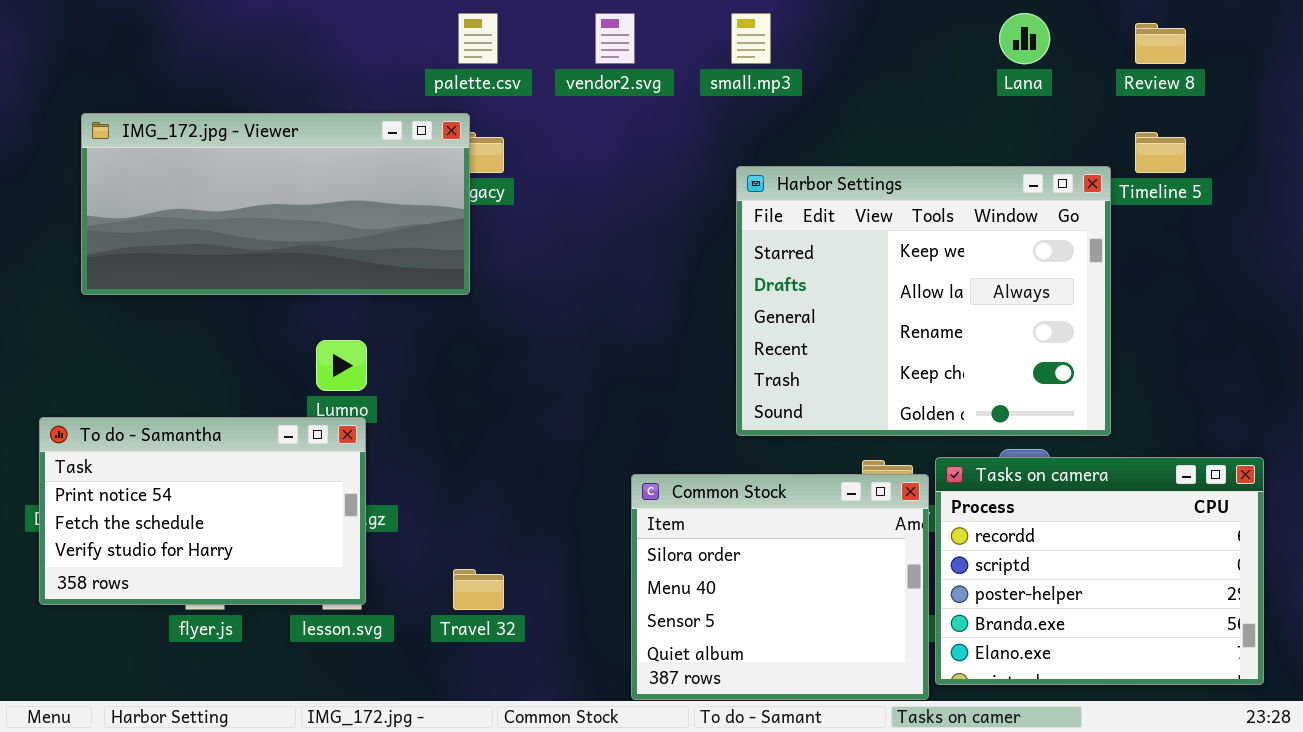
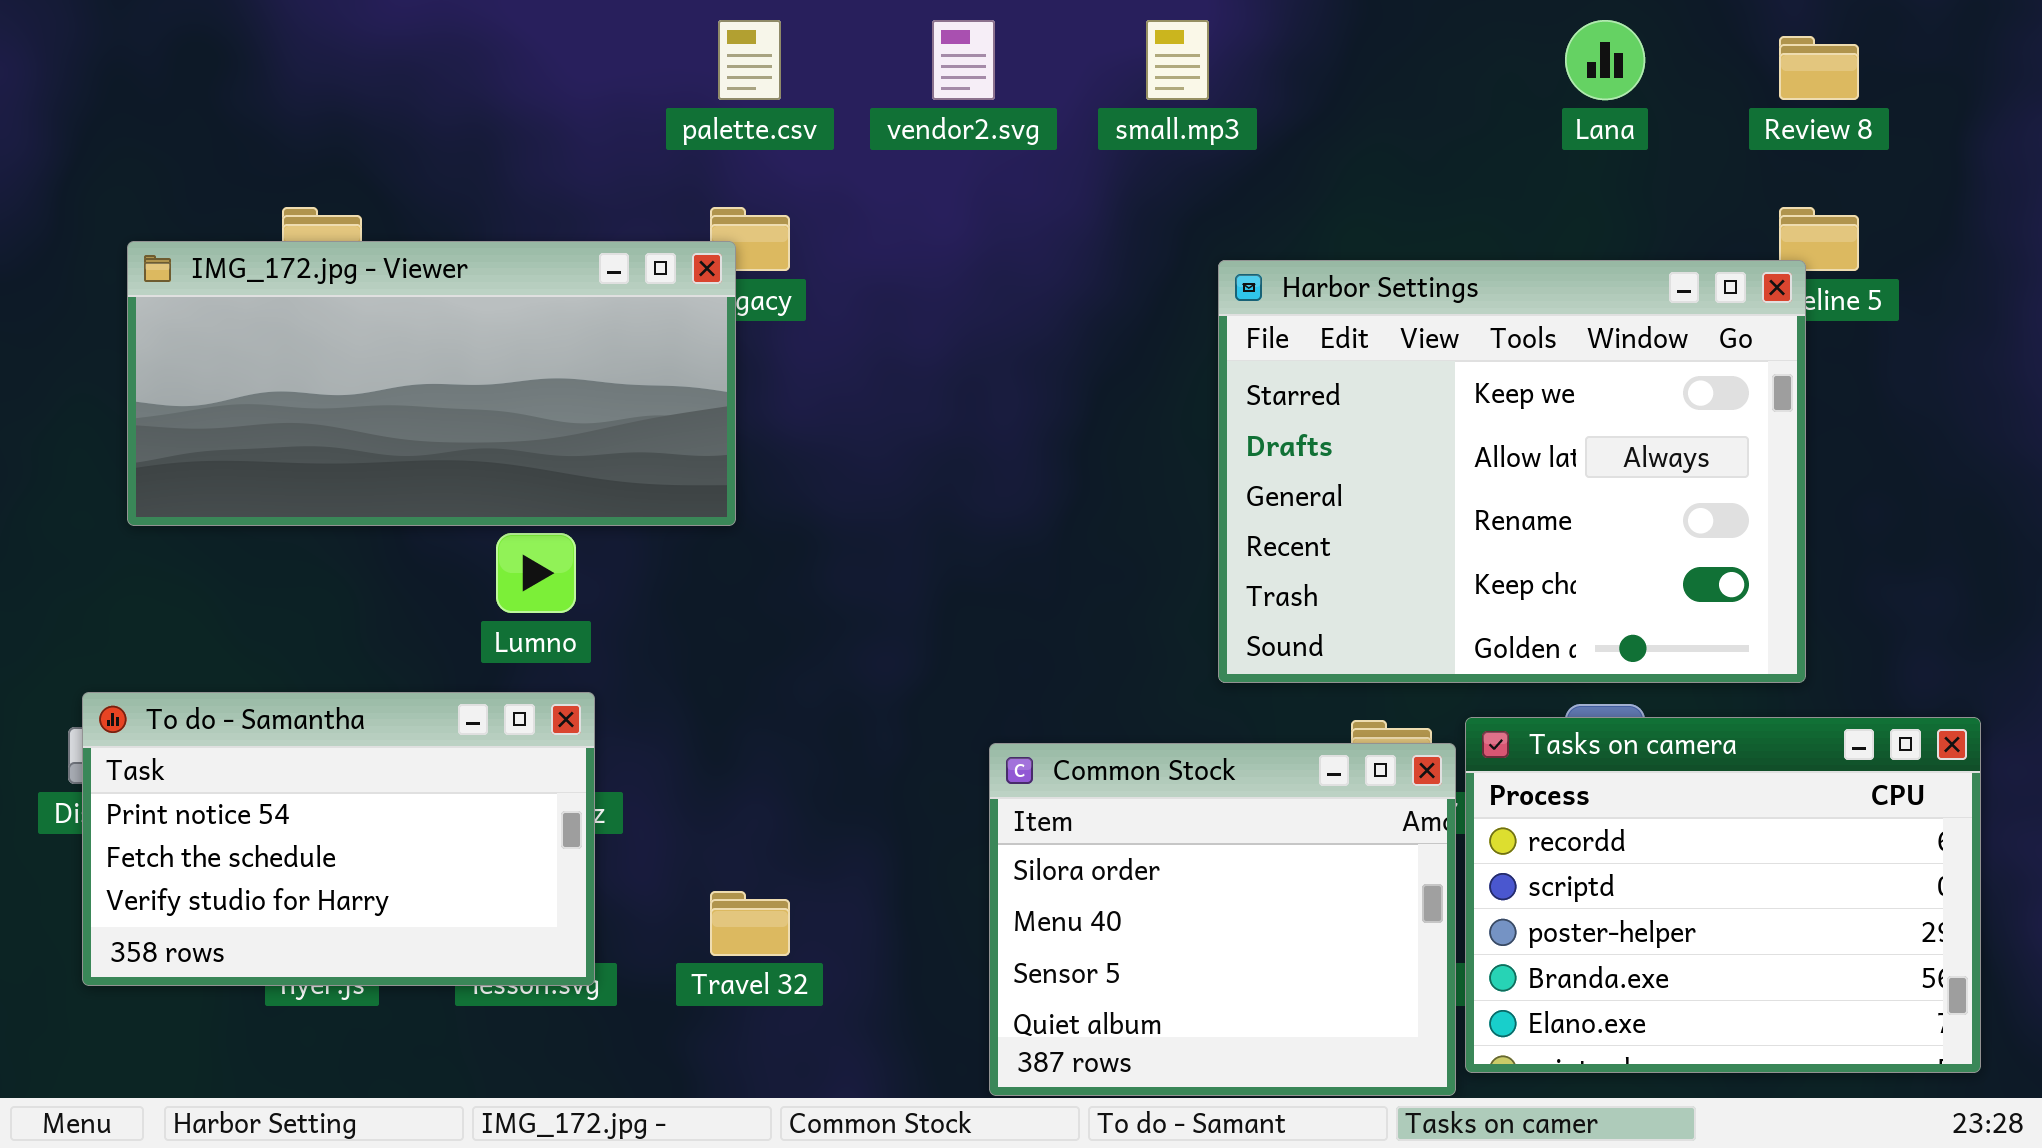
IMG_172.jpg - Viewer: [81,113,470,295] -> [127,241,736,526], moved
Harbor Settings: [736,166,1111,436] -> [1218,260,1806,683], moved
To do - Samantha: [39,417,366,605] -> [82,692,595,986], moved

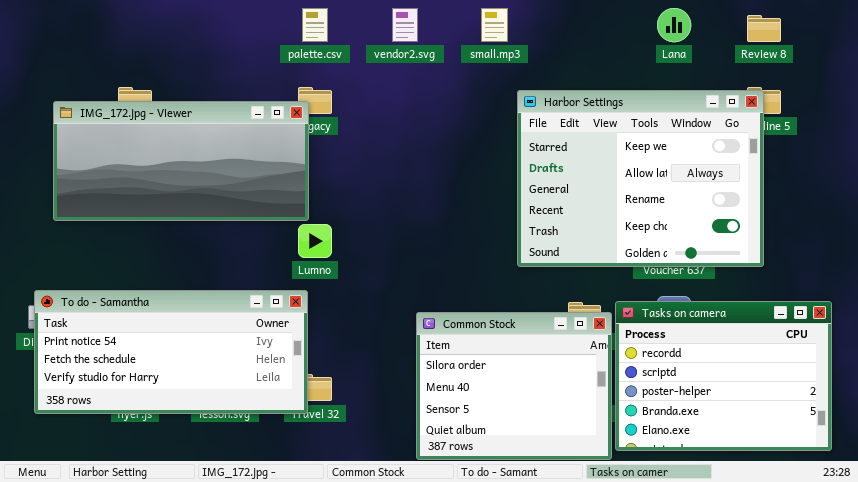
Harbor Settings: [1218,260,1806,683] -> [517,90,764,267], moved
Lumno: [496,533,576,613] -> [298,224,332,258], moved
To do - Samantha: [82,692,595,986] -> [34,290,308,414], resized

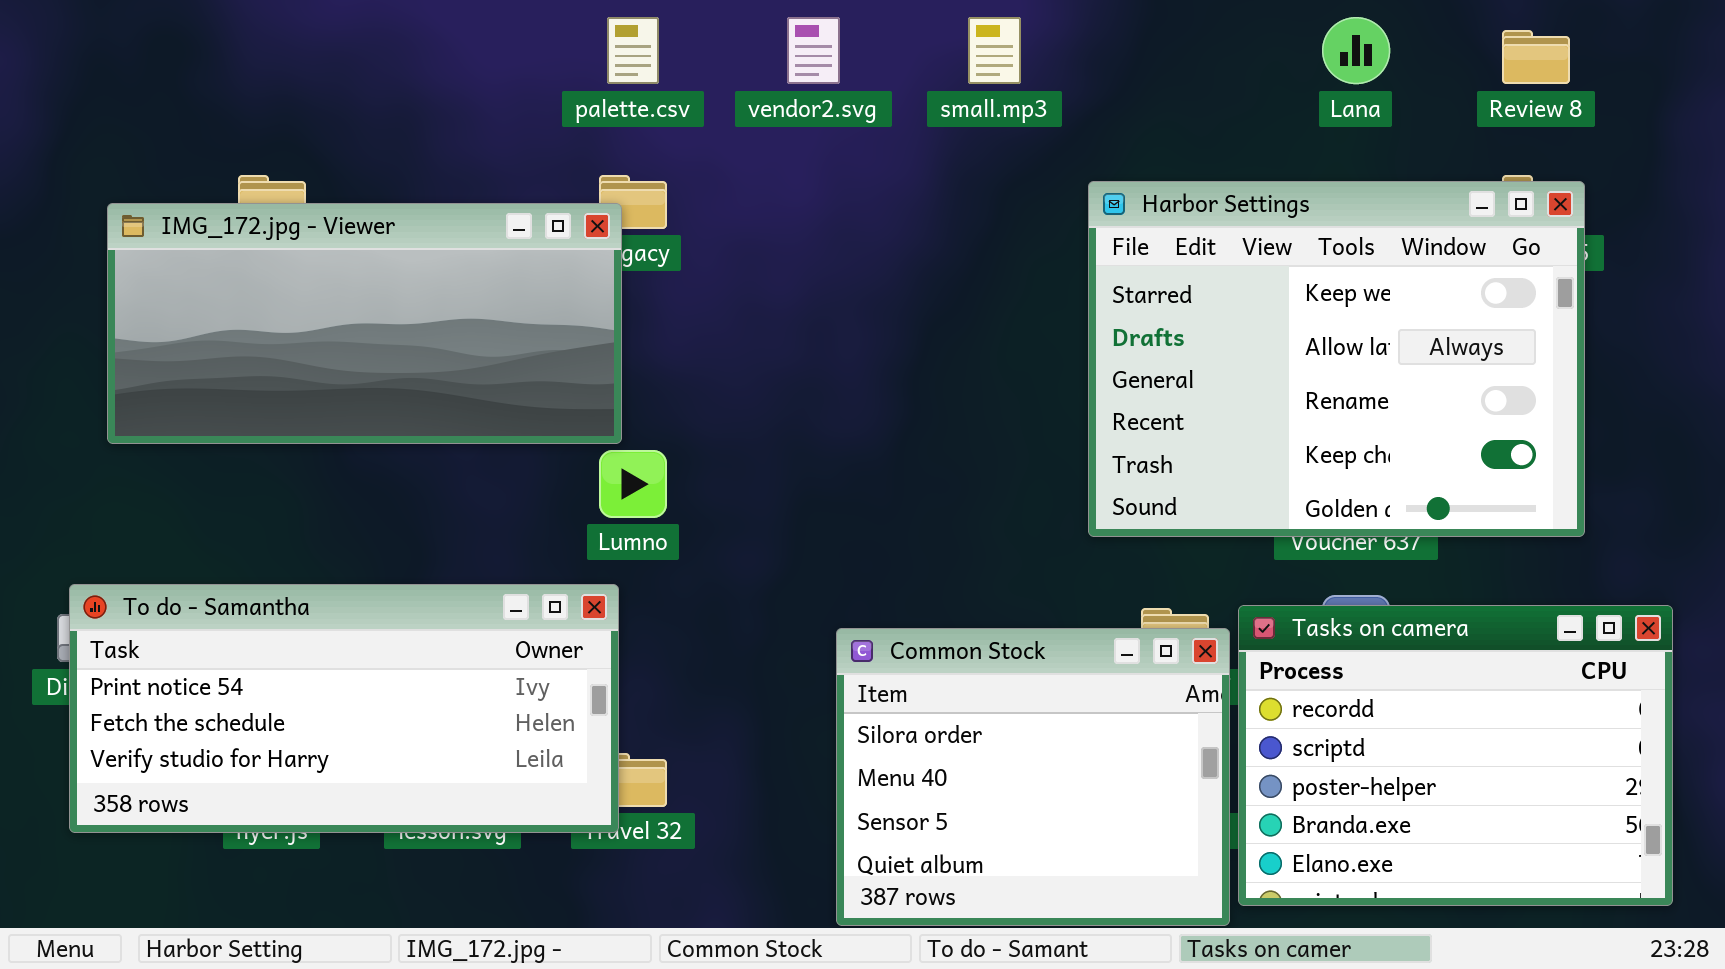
Harbor Settings: [517,90,764,267] -> [1088,181,1585,537], moved

